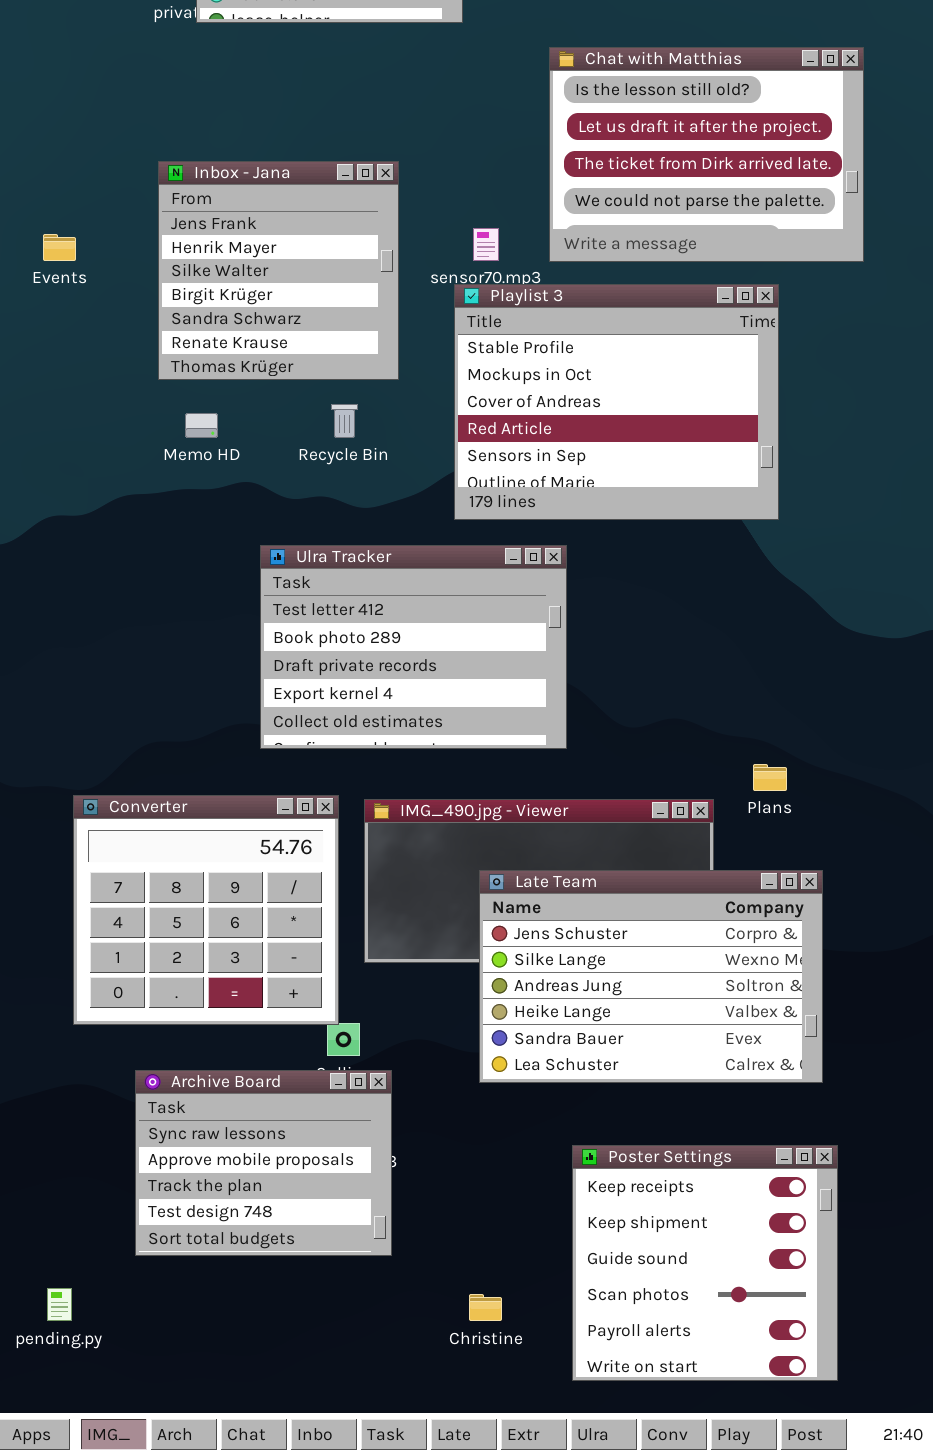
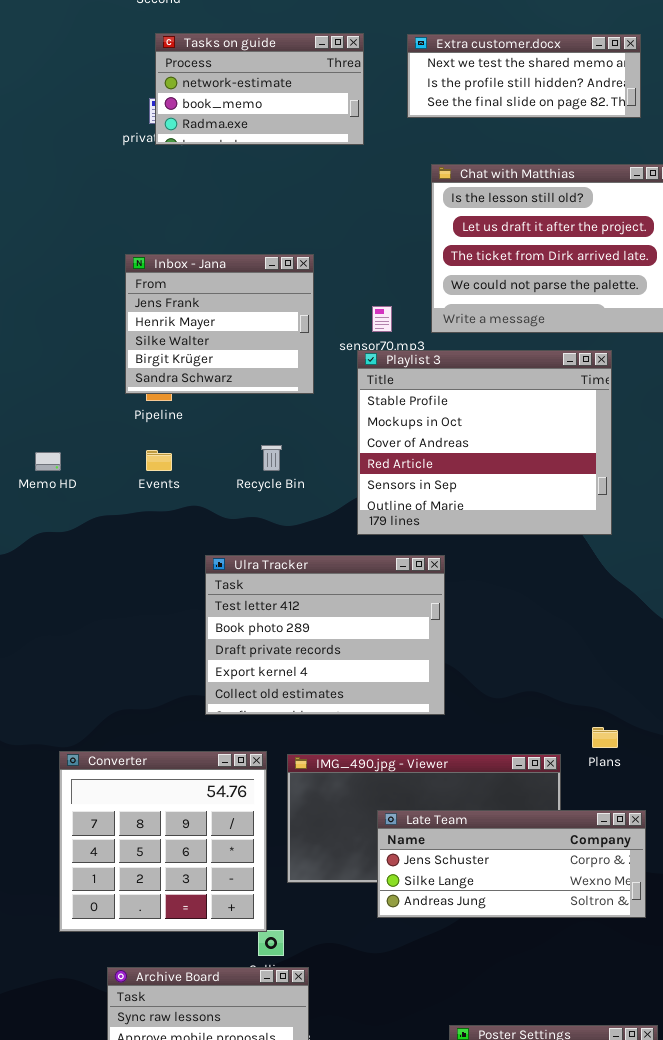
Inbox - Jana: [158,161,399,380] -> [125,254,314,394], resized
Events: [43,234,76,261] -> [146,450,172,471], moved
Memo HD: [185,413,218,438] -> [35,452,61,471], moved
Late Team: [479,870,823,1083] -> [377,810,646,918], resized

